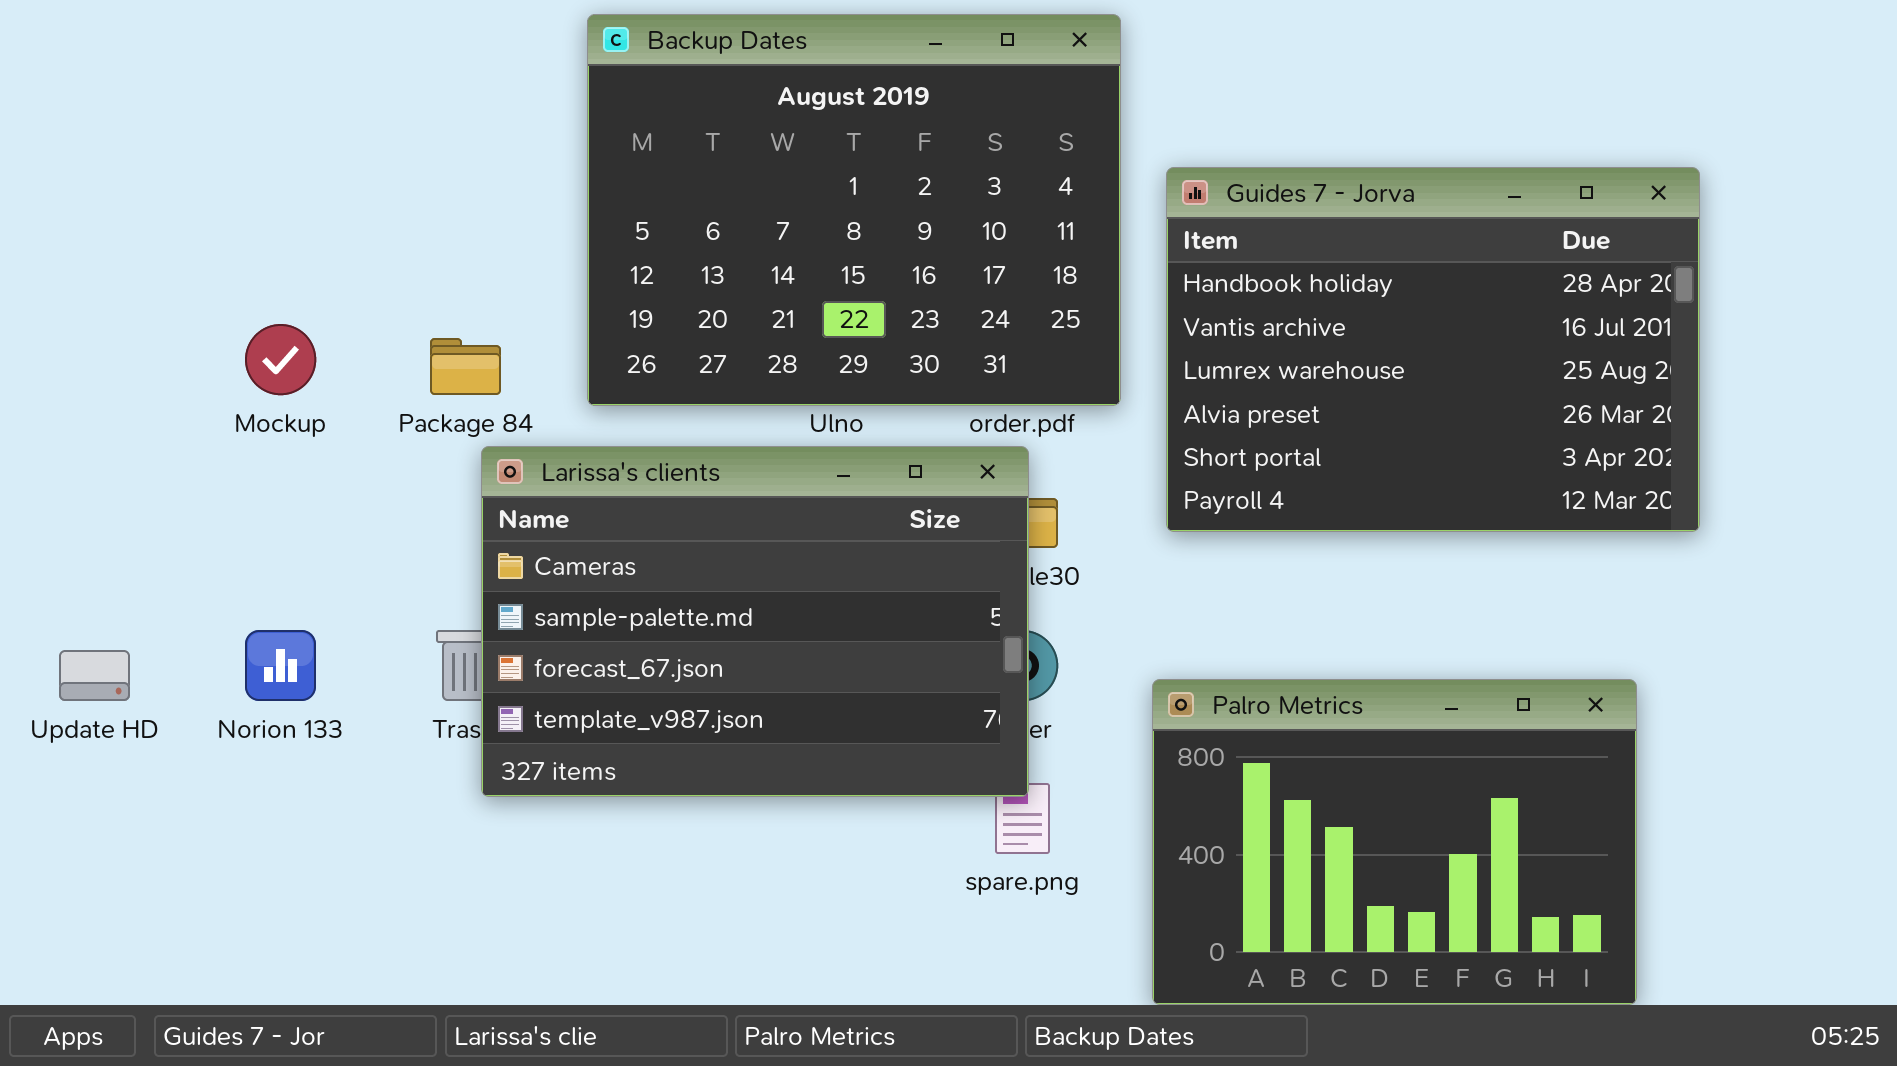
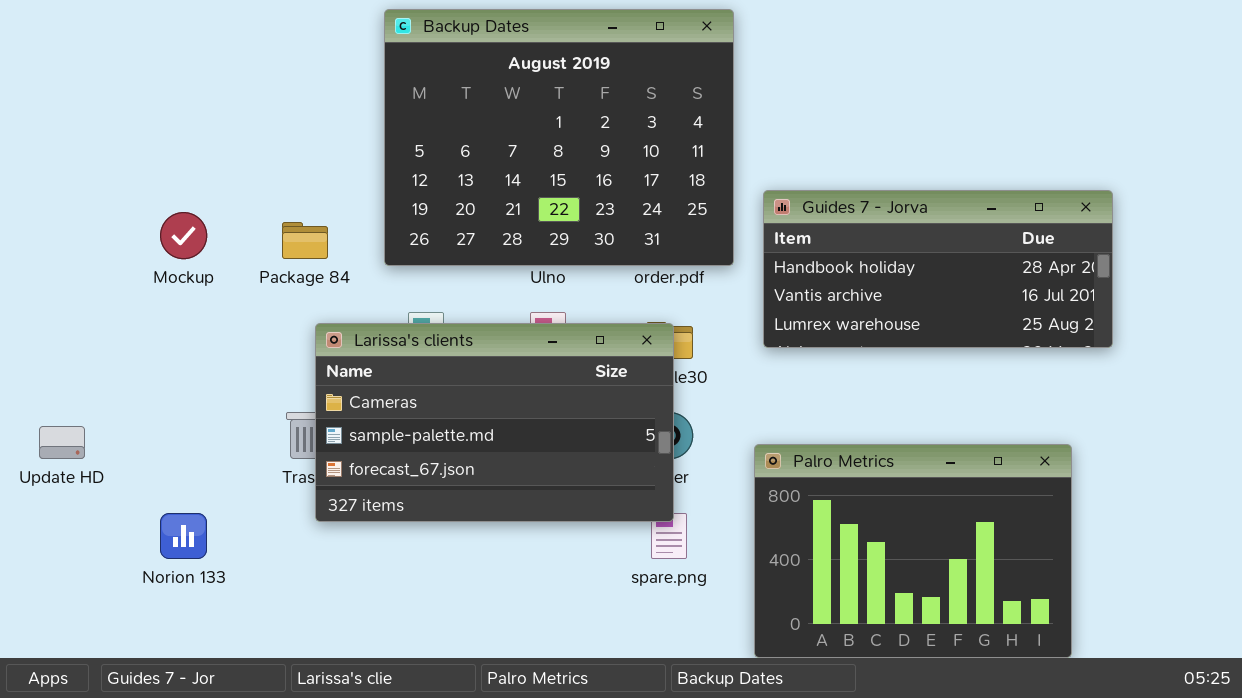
Guides 7 - Jorva: [1166,167,1700,532] -> [763,190,1113,348], resized
Larissa's clients: [481,446,1029,797] -> [315,323,674,522], resized
Norion 133: [245,630,316,701] -> [160,513,207,559], moved

